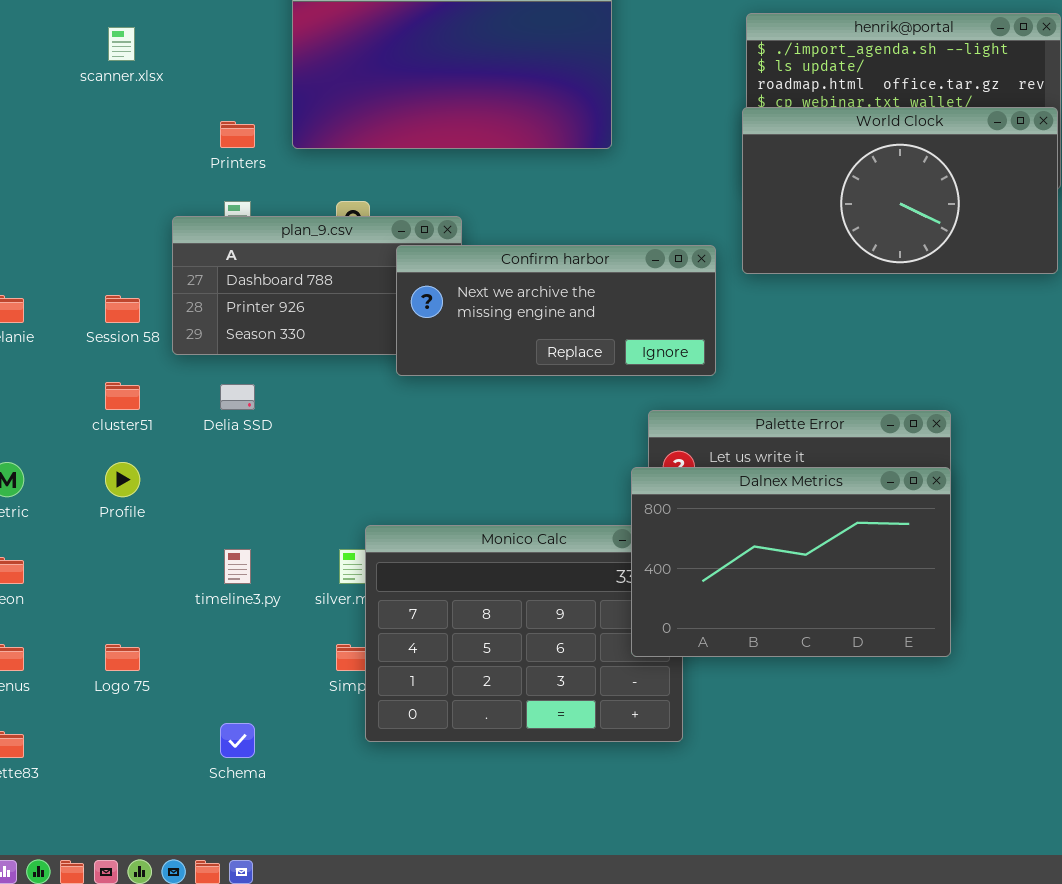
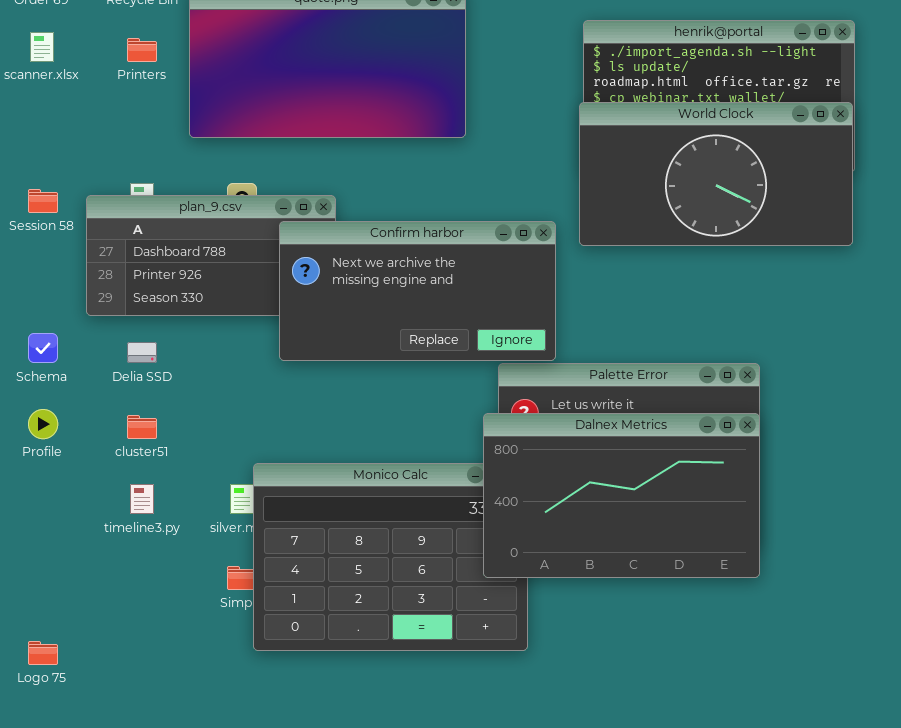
Printers: [220,121,255,148] -> [127,38,157,62], moved
Confirm harbor: [396,245,716,376] -> [279,221,556,361], resized
Session 58: [105,295,140,323] -> [28,189,58,213], moved
cluster51: [105,382,140,410] -> [127,415,157,439], moved
Logo 75: [105,644,140,671] -> [28,641,58,665], moved
Schema: [220,723,255,758] -> [28,333,58,363], moved

